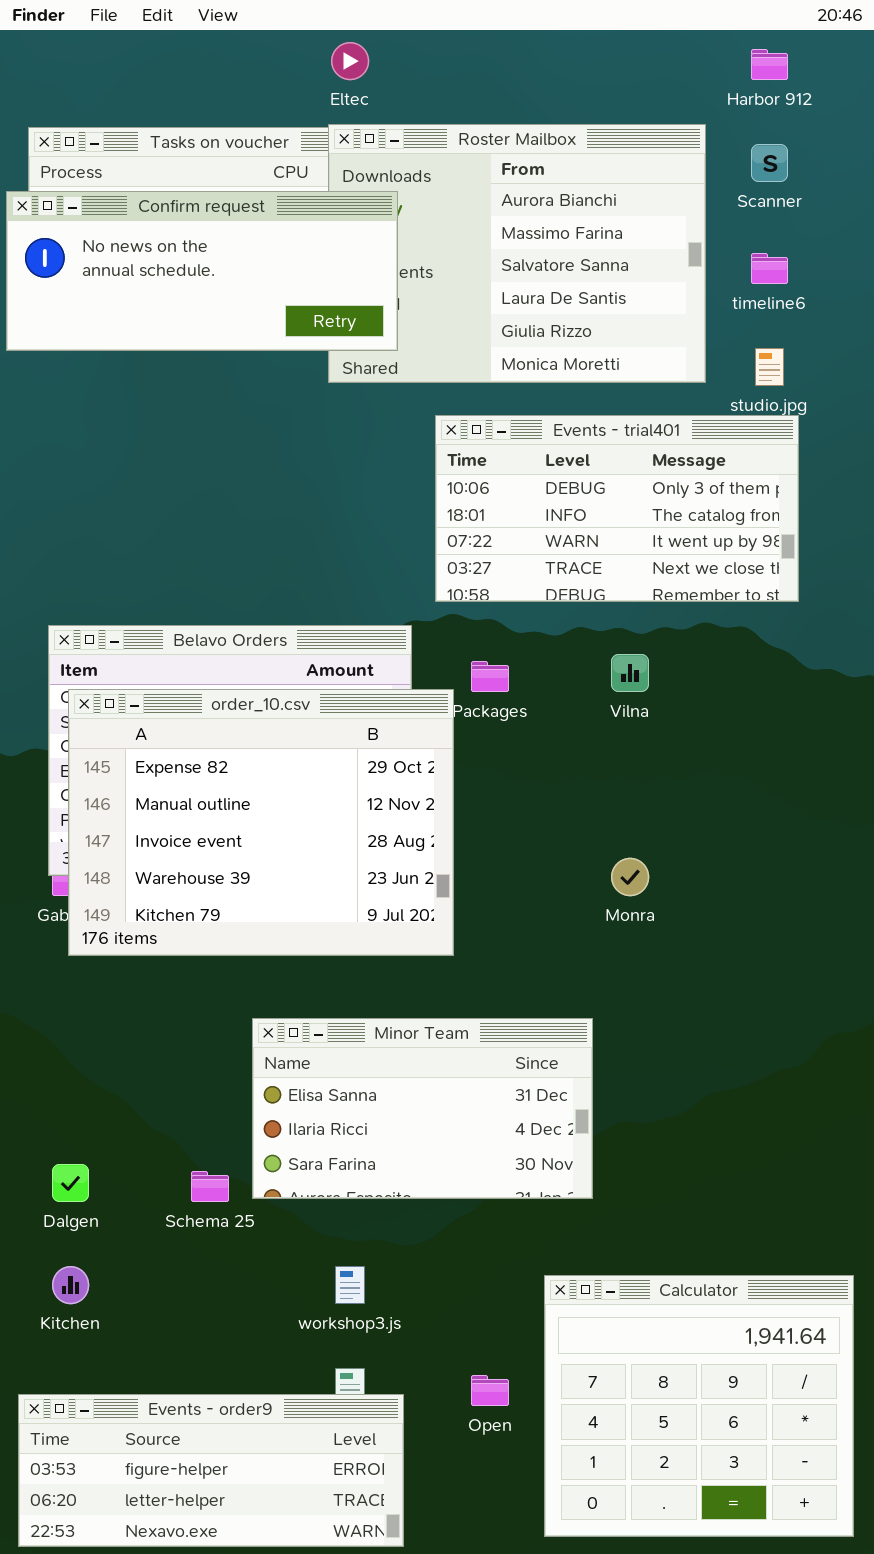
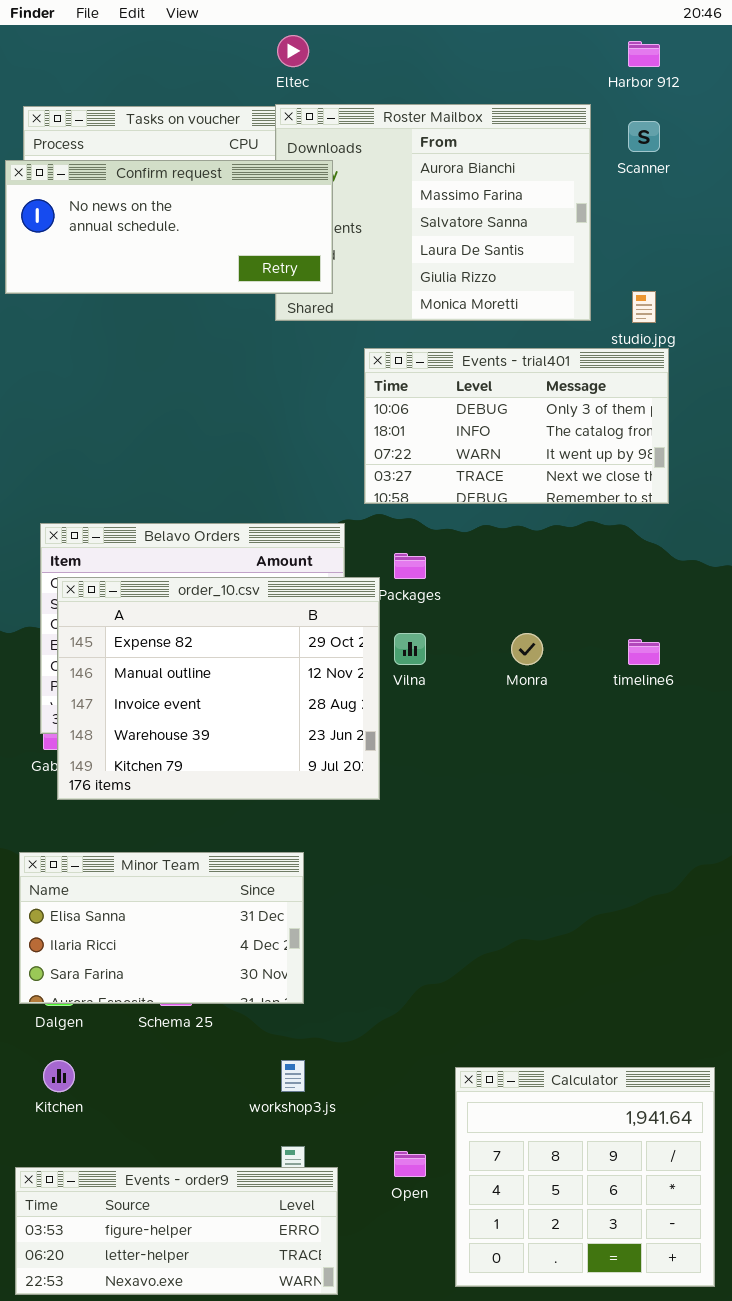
timeline6: [751,253,788,284] -> [628,639,660,665], moved
Vilna: [611,654,649,692] -> [394,633,426,665], moved
Monra: [611,858,649,896] -> [511,633,543,665], moved
Minor Team: [252,1018,593,1199] -> [19,852,304,1004], moved

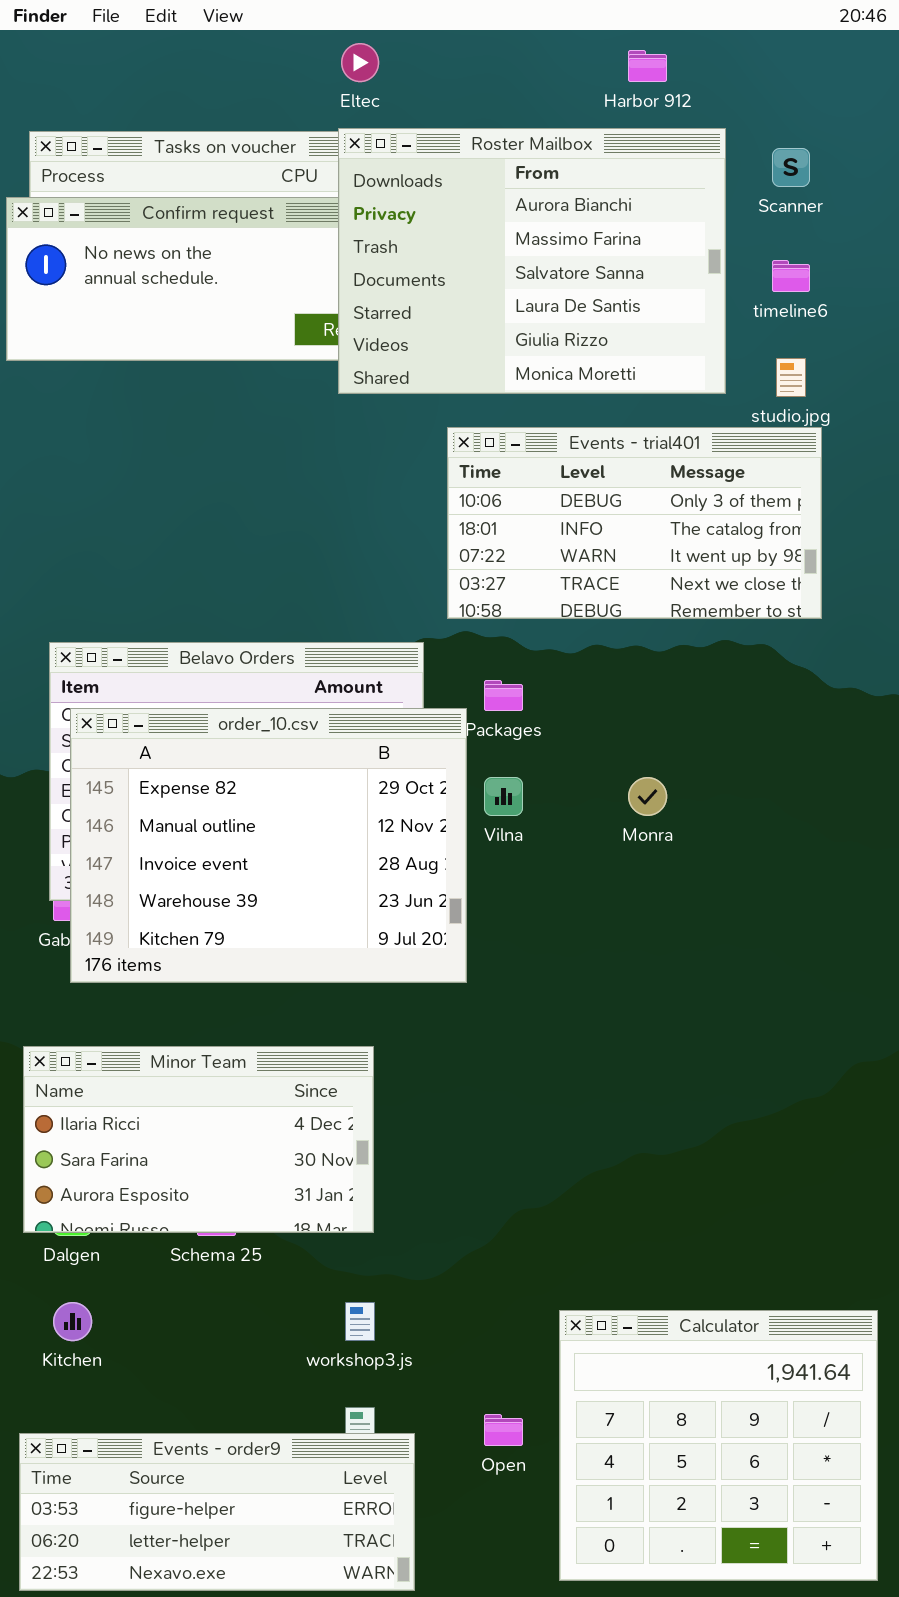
Harbor 912: [628,41,660,67] -> [628,50,667,82], moved
Roster Mailbox: [275,104,591,321] -> [338,128,726,394], raised
timeline6: [628,639,660,665] -> [772,260,810,292], moved
Minor Team: [19,852,304,1004] -> [23,1046,374,1233], scrolled down 1 row

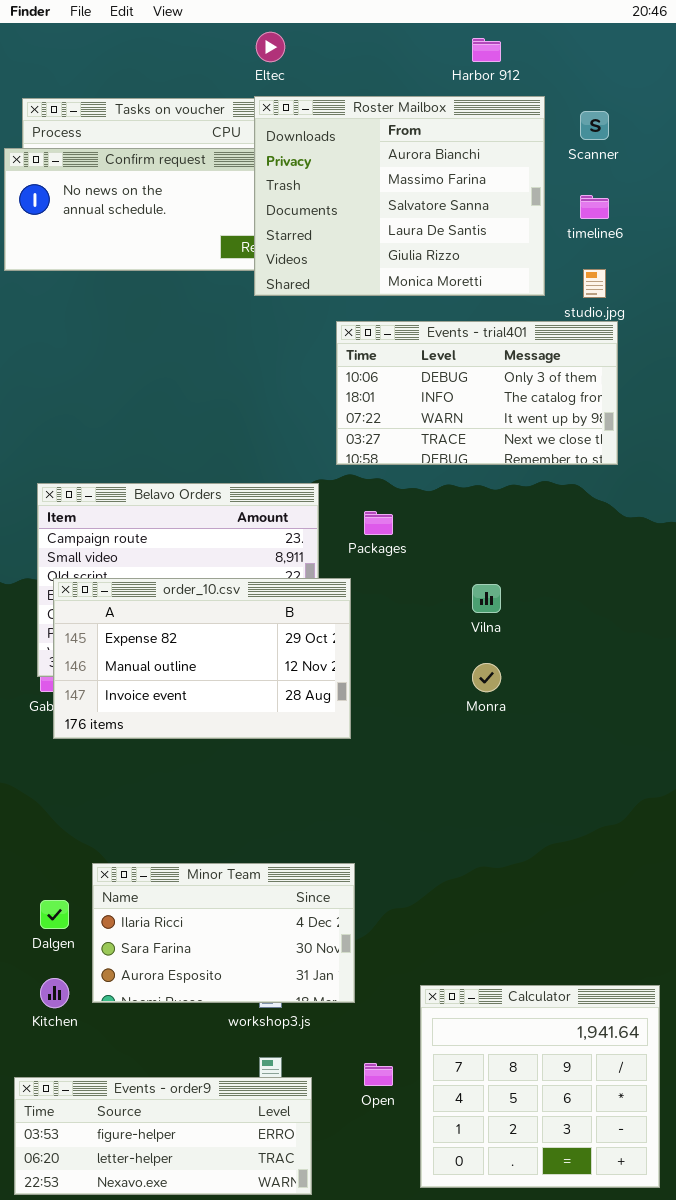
order_10.csv: [70,708,467,983] -> [53,578,351,739], resized
Vilna: [484,777,523,816] -> [472,584,501,613], moved
Monra: [628,777,667,816] -> [472,663,501,692], moved
Minor Team: [23,1046,374,1233] -> [92,863,355,1003], moved

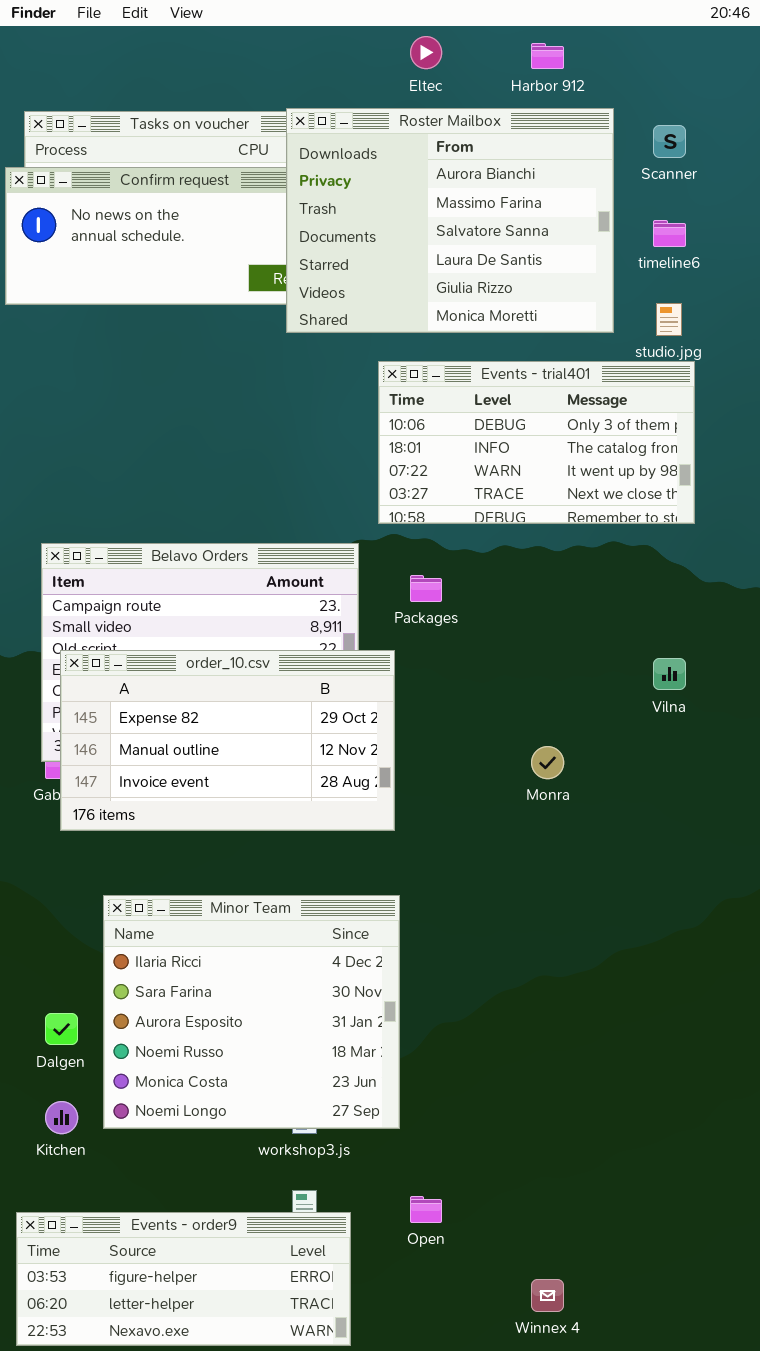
Eltec: [256,32,285,62] -> [410,36,442,69], moved
Vilna: [472,584,501,613] -> [653,658,686,690], moved
Minor Team: [92,863,355,1003] -> [103,895,400,1129], resized
Calculator: [420,985,660,1188] -> none, closed

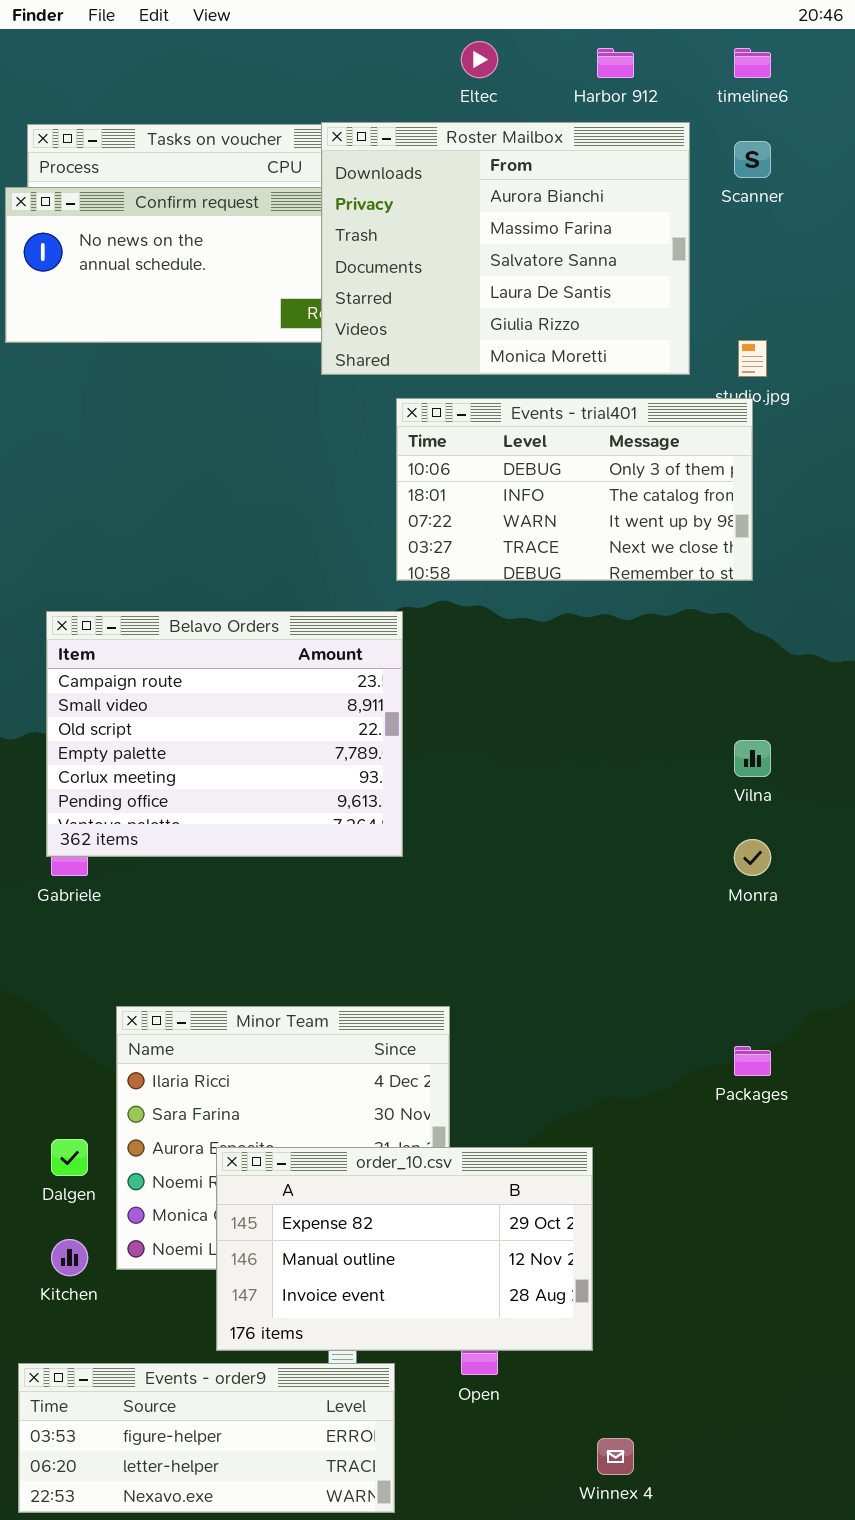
timeline6: [653,220,686,247] -> [734,48,771,78], moved
Events - trial401: [378,361,695,524] -> [396,398,753,581], moved
Packages: [410,575,442,602] -> [734,1046,771,1076], moved
order_10.csv: [60,650,395,831] -> [216,1147,593,1351], moved
Monra: [531,746,564,779] -> [734,839,771,876], moved

